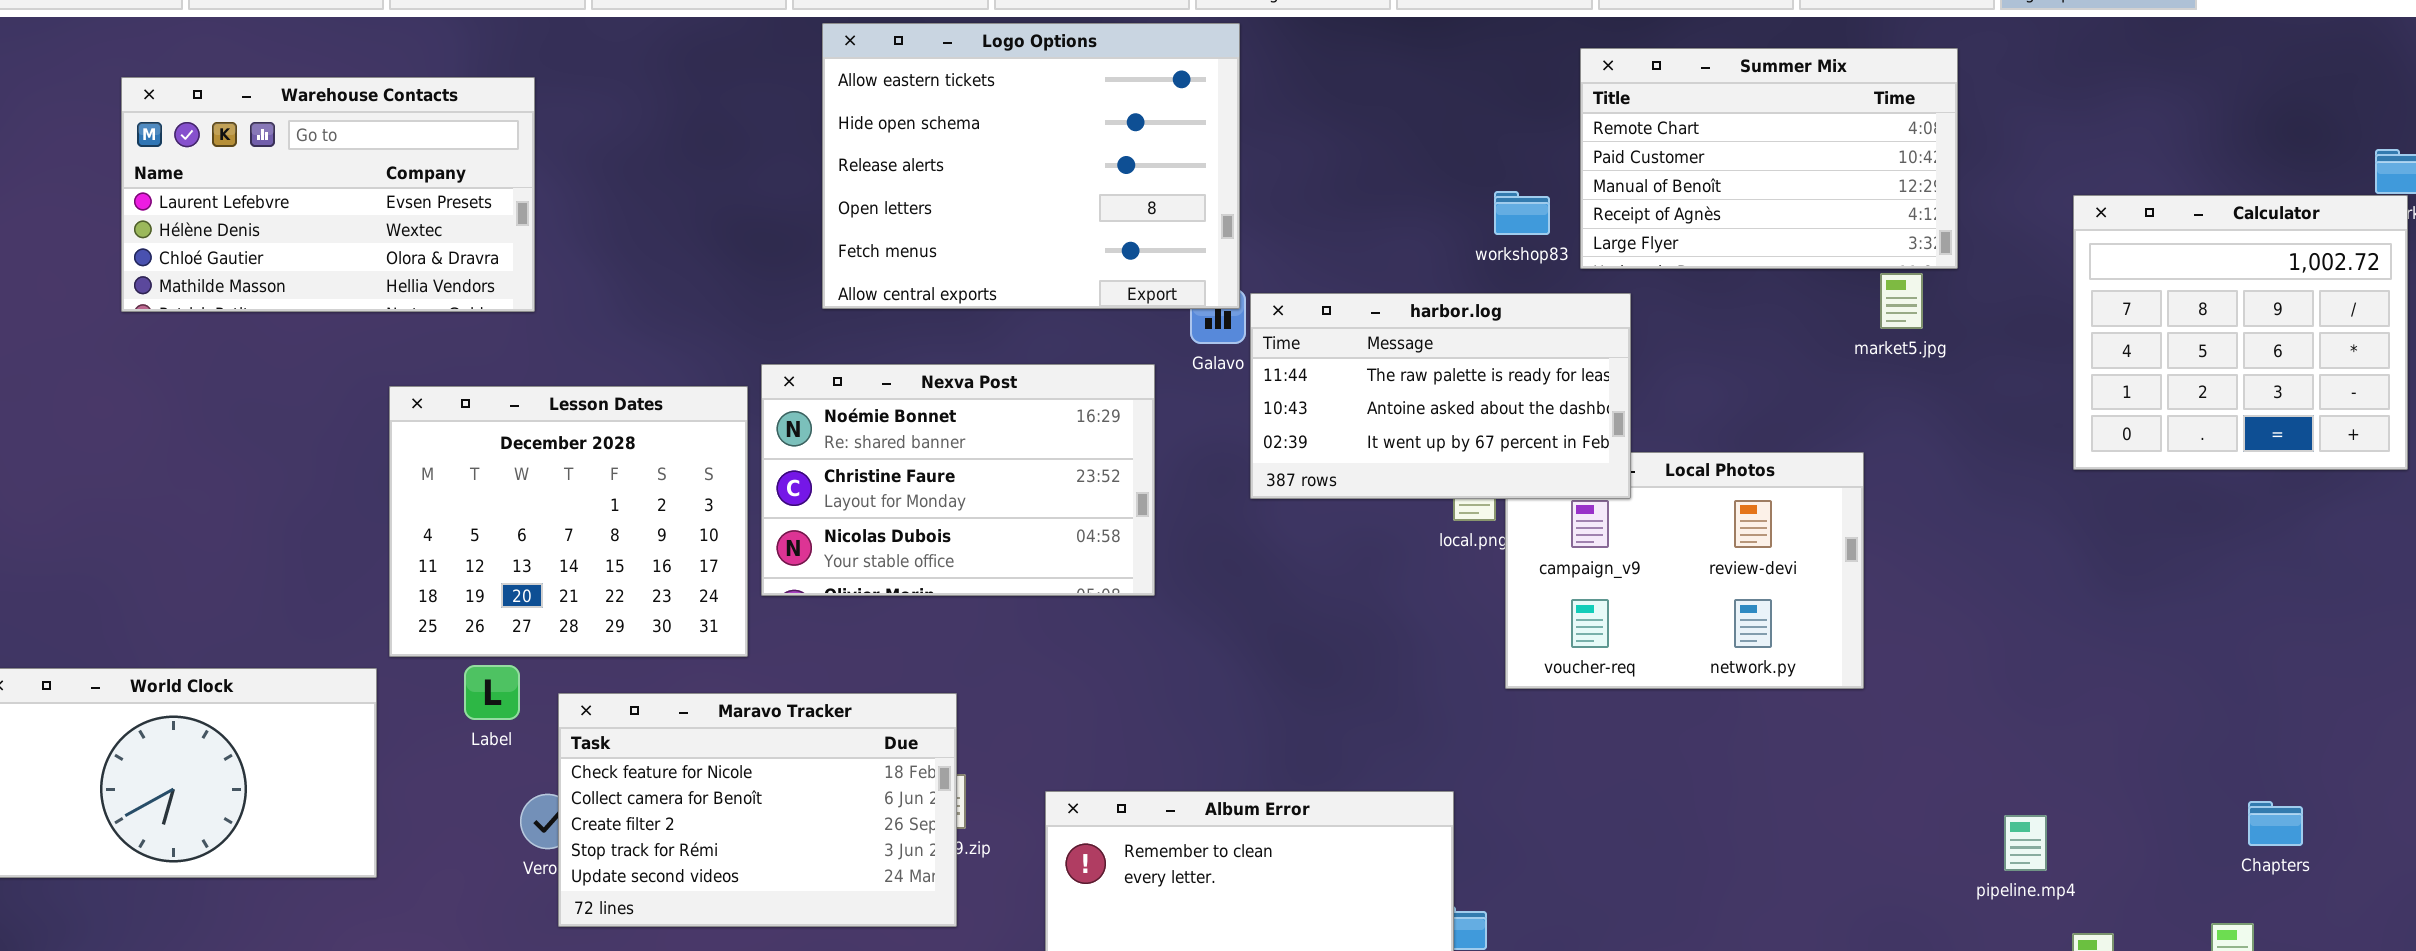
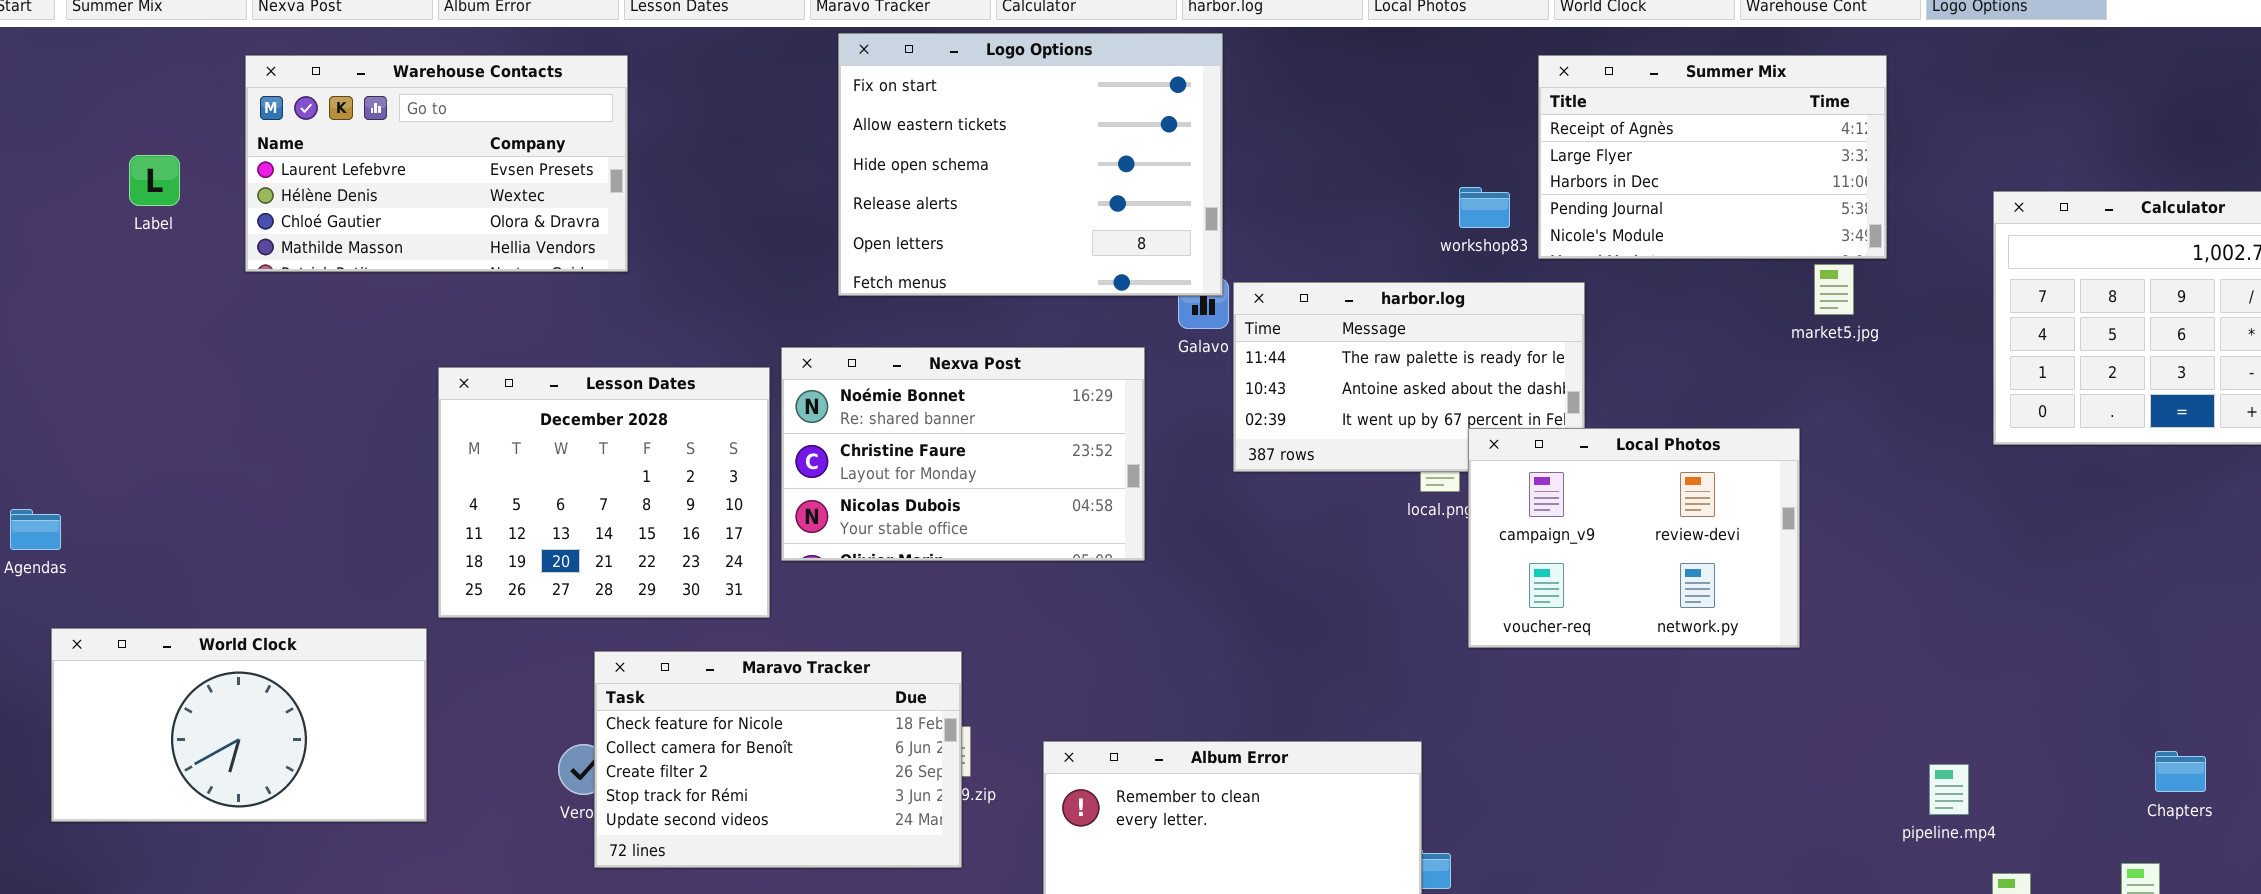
Logo Options: [822,23,1240,309] -> [838,33,1223,296], scrolled up 1 row
Summer Mix: [1580,48,1958,269] -> [1538,55,1887,259], scrolled down 3 rows
Warehouse Contacts: [121,77,535,312] -> [245,55,628,272], moved
Local Photos: [1505,452,1864,689] -> [1468,428,1800,648], raised
Label: [464,665,520,720] -> [129,155,180,206], moved

